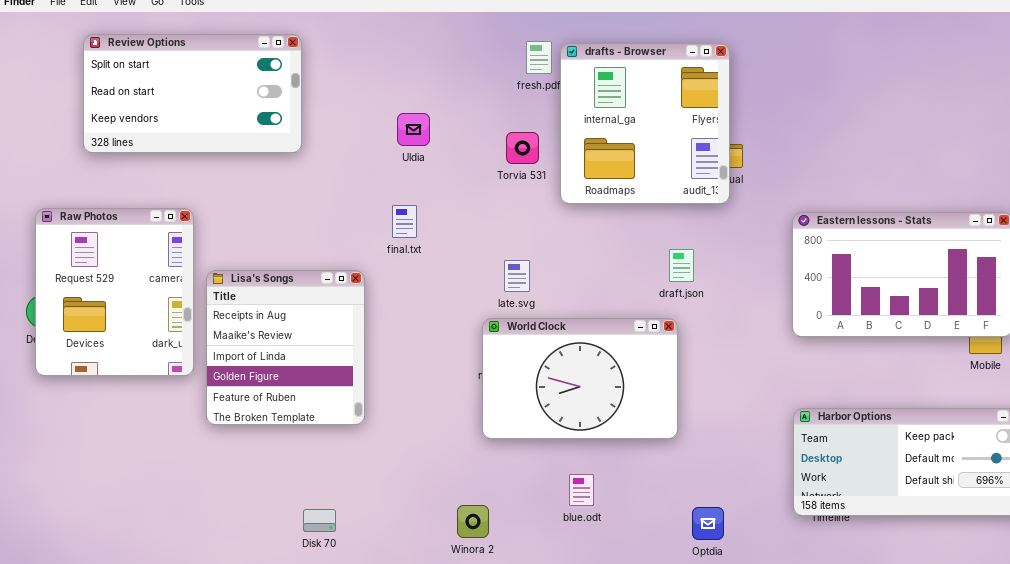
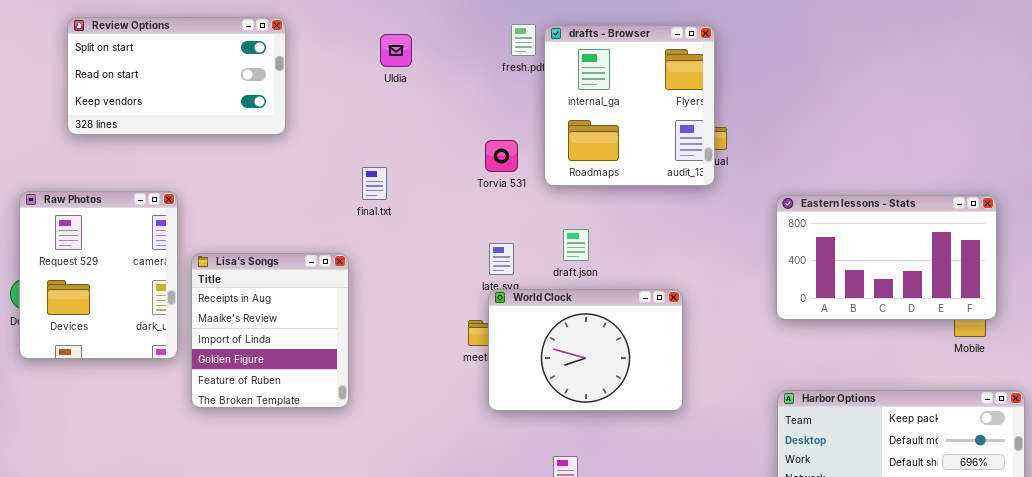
Uldia: [397,113,430,146] -> [380,34,412,67], moved
Torvia 531: [506,132,539,164] -> [485,140,518,172], moved
final.txt: [392,205,417,238] -> [362,167,387,200], moved
draft.json: [669,249,694,282] -> [563,229,589,261], moved
World Clock: [482,318,678,439] -> [488,289,683,411], moved

